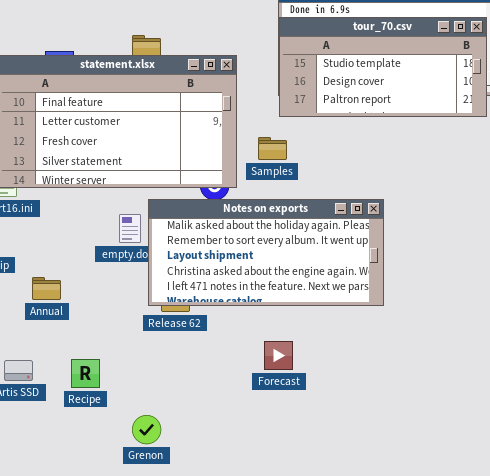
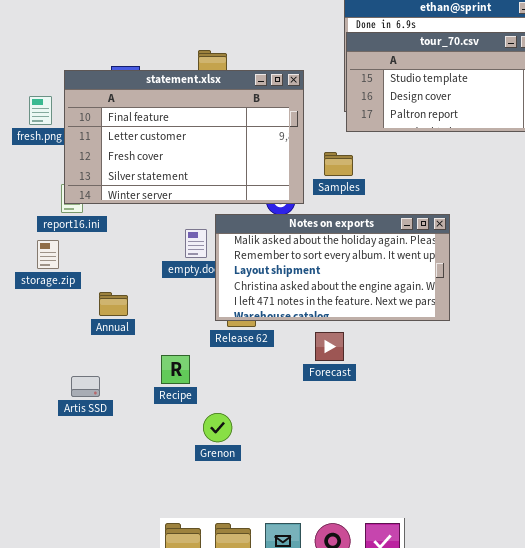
Forecast: [264,341,293,370] -> [315,332,344,361], moved
Recipe: [71,359,100,388] -> [161,355,190,384], moved
Grenon: [132,415,161,444] -> [203,413,232,442], moved

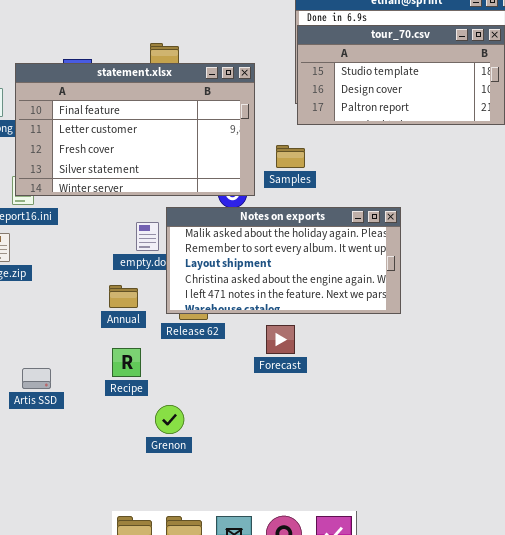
Annual: [99,292,128,316] -> [109,285,138,308], moved

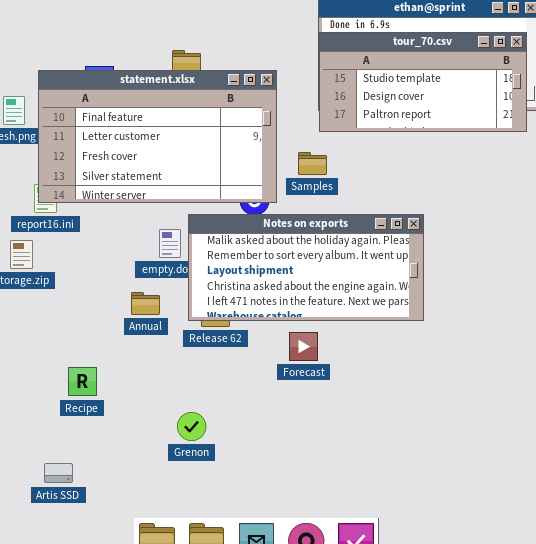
Recipe: [112,348,141,377] -> [68,367,97,396], moved
Artis SSD: [22,368,51,389] -> [44,463,73,483], moved

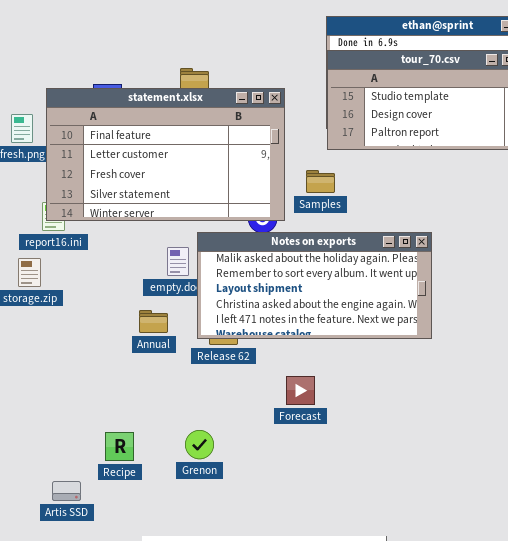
Forecast: [289,332,318,361] -> [286,376,315,405], moved
Recipe: [68,367,97,396] -> [105,432,134,461], moved

